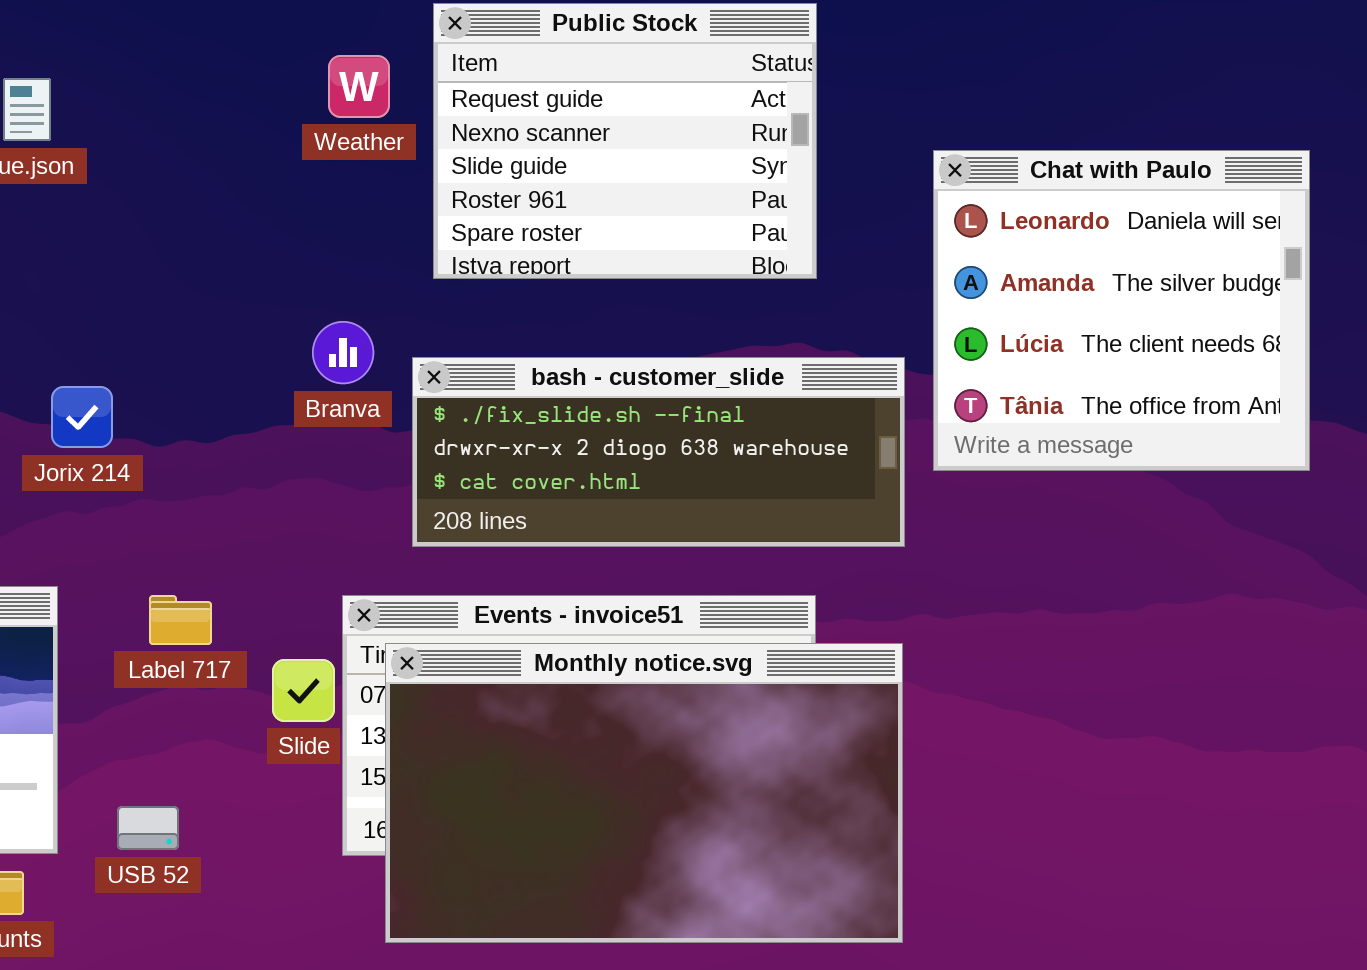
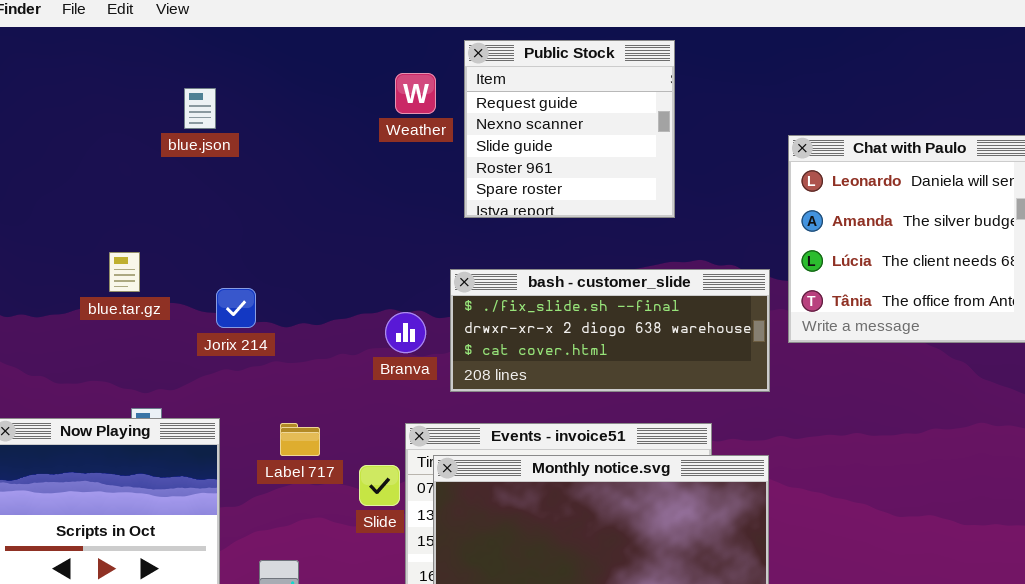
Public Stock: [433,3,817,279] -> [464,40,675,218], resized
Branva: [312,321,374,384] -> [385,312,426,353], moved

